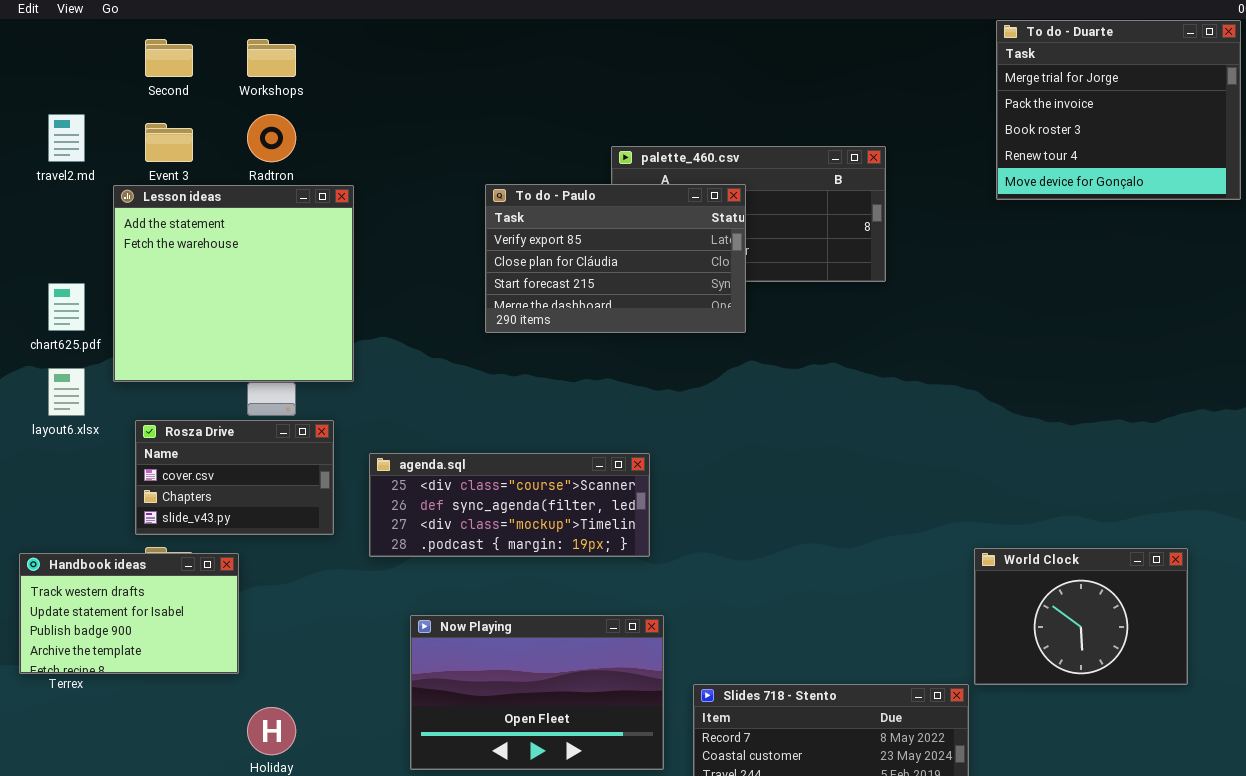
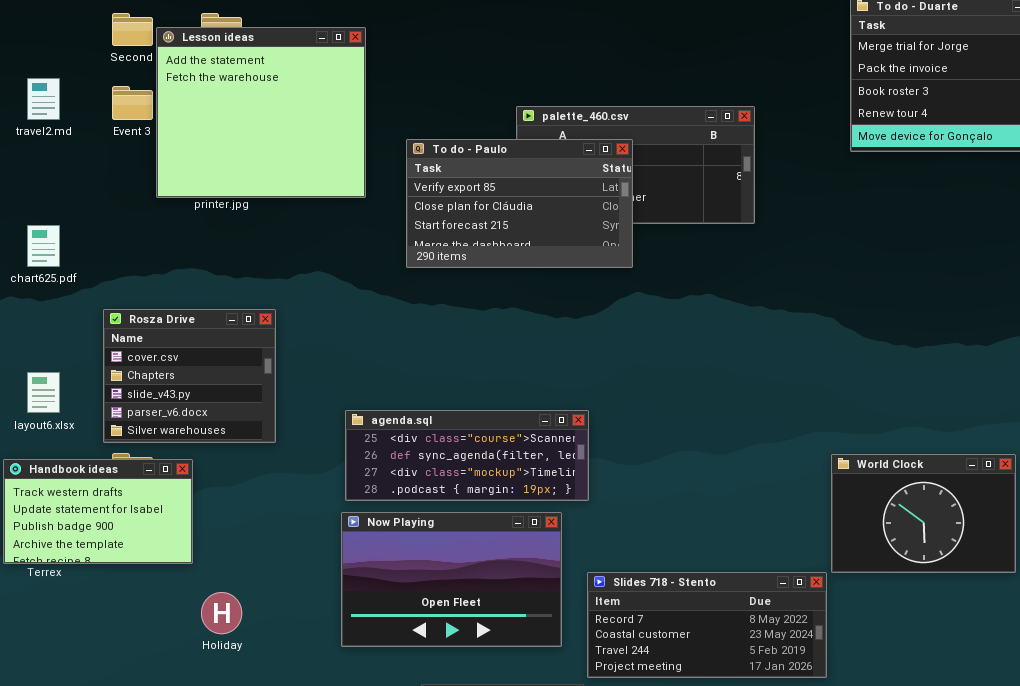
Lesson ideas: [113,185,354,382] -> [156,27,366,198], moved
layout6.xlsx: [48,368,85,416] -> [27,372,60,413], moved
Rosza Drive: [135,420,334,535] -> [103,309,276,443], resized
agenda.sql: [369,453,650,557] -> [345,410,589,501], moved

